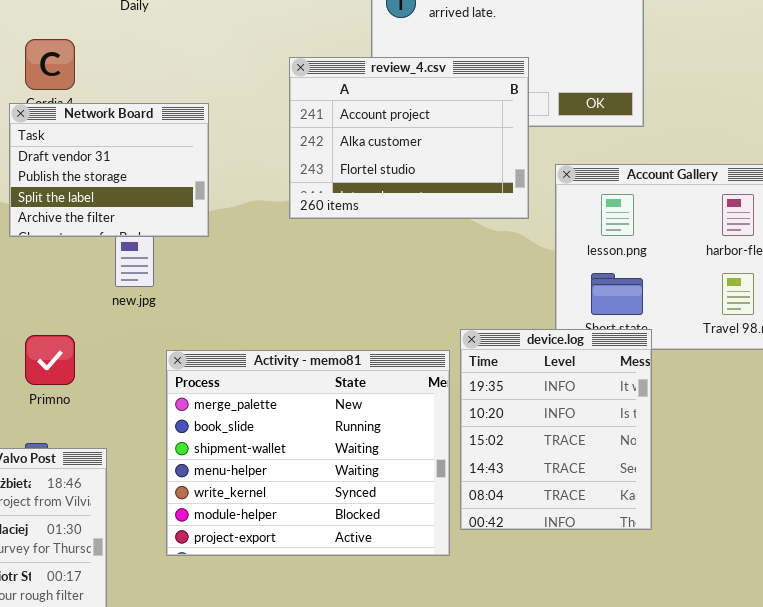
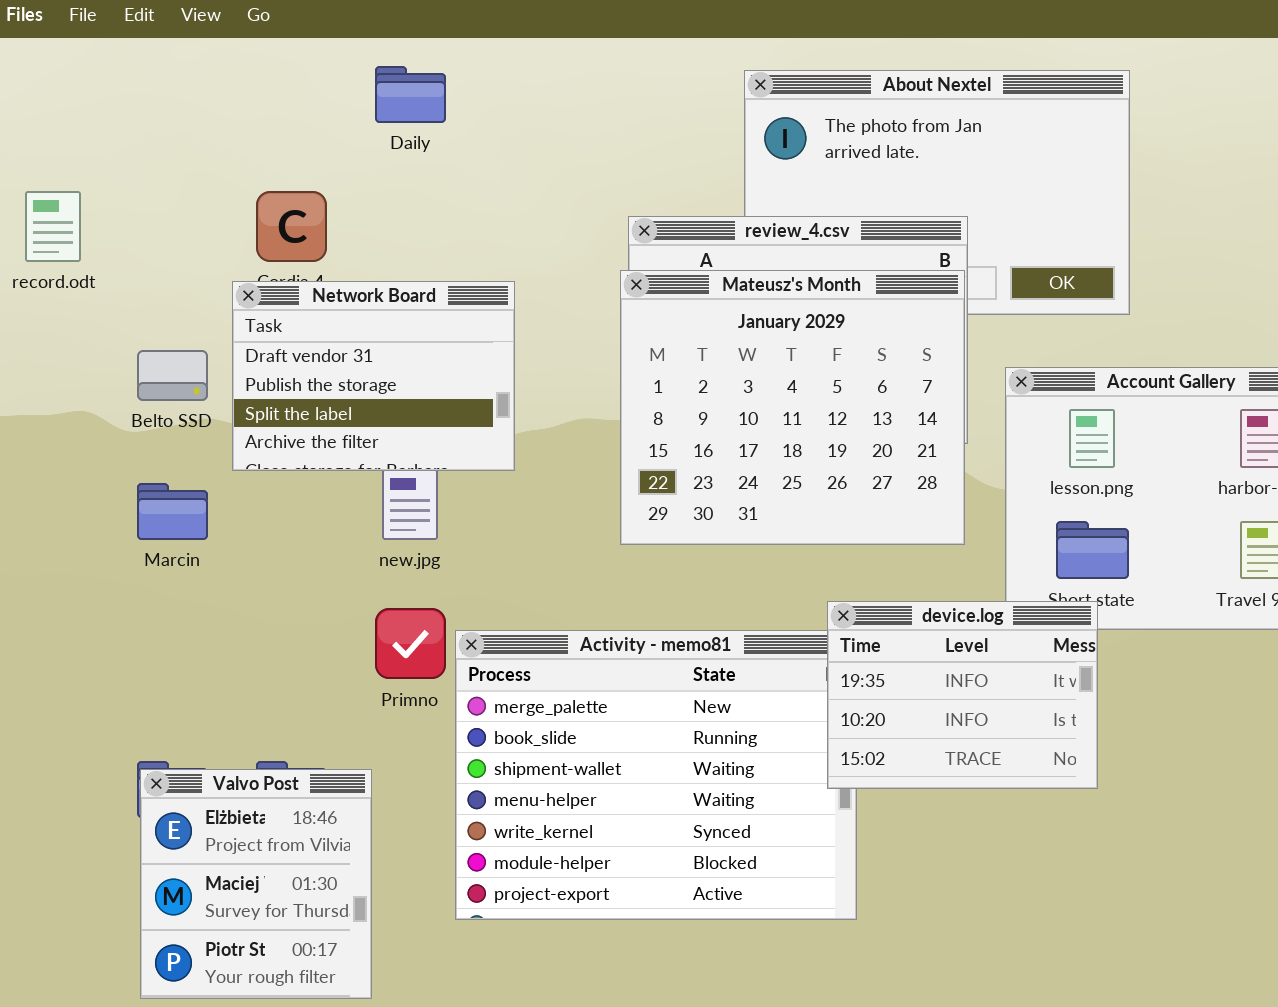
Mateusz's Month: none -> [620,270,965,545], opened
device.log: [460,329,652,530] -> [827,601,1098,789], moved, resized
Primno: [25,335,75,385] -> [375,608,446,679], moved

